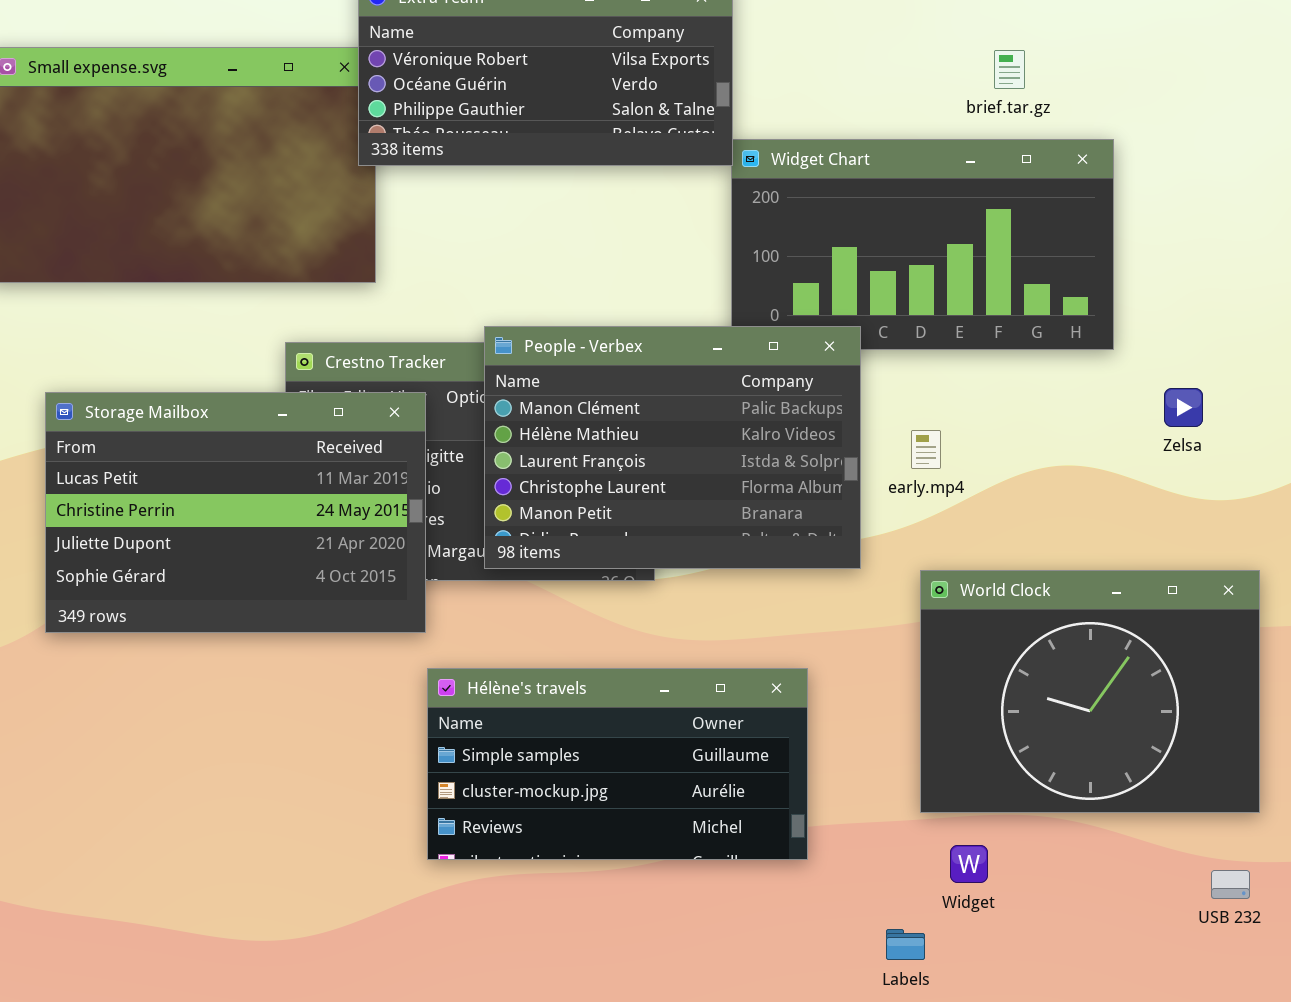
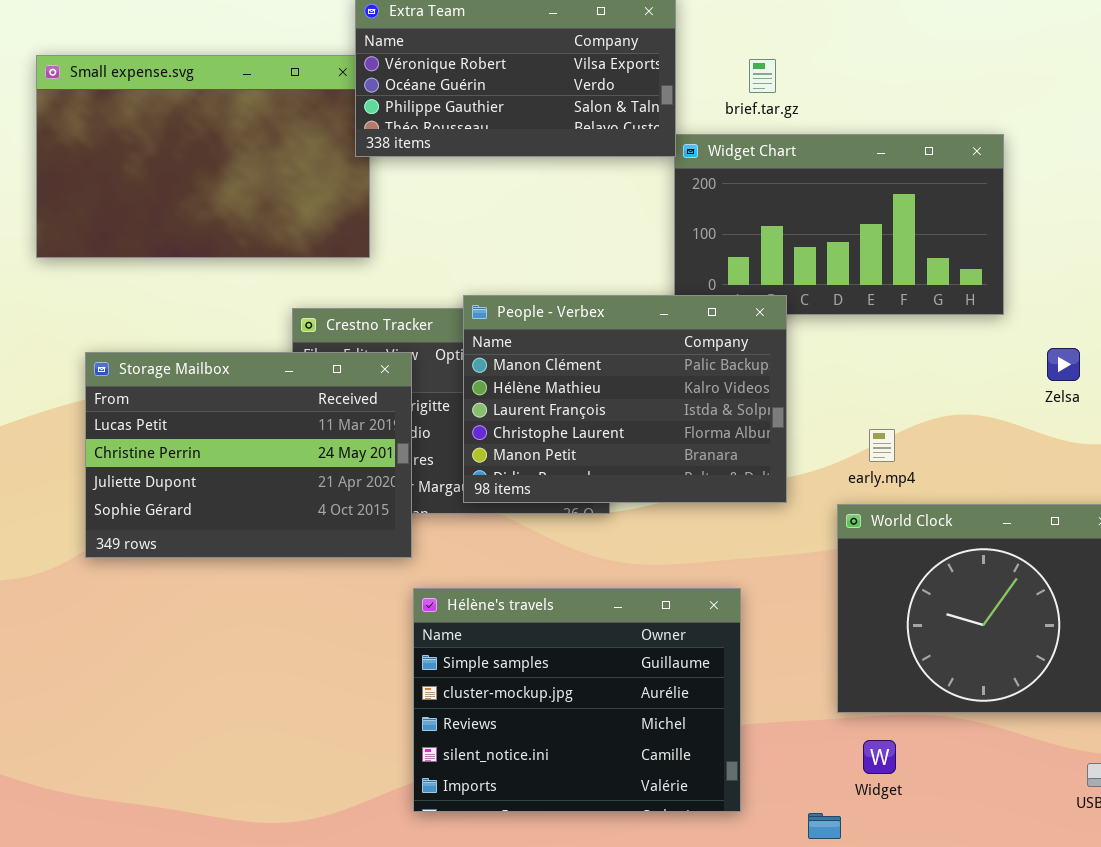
brief.tar.gz: [994,50,1025,89] -> [749,59,776,93], moved
early.mp4: [911,430,941,469] -> [869,429,895,462], moved
Hélène's travels: [427,668,808,860] -> [413,588,741,812], resized

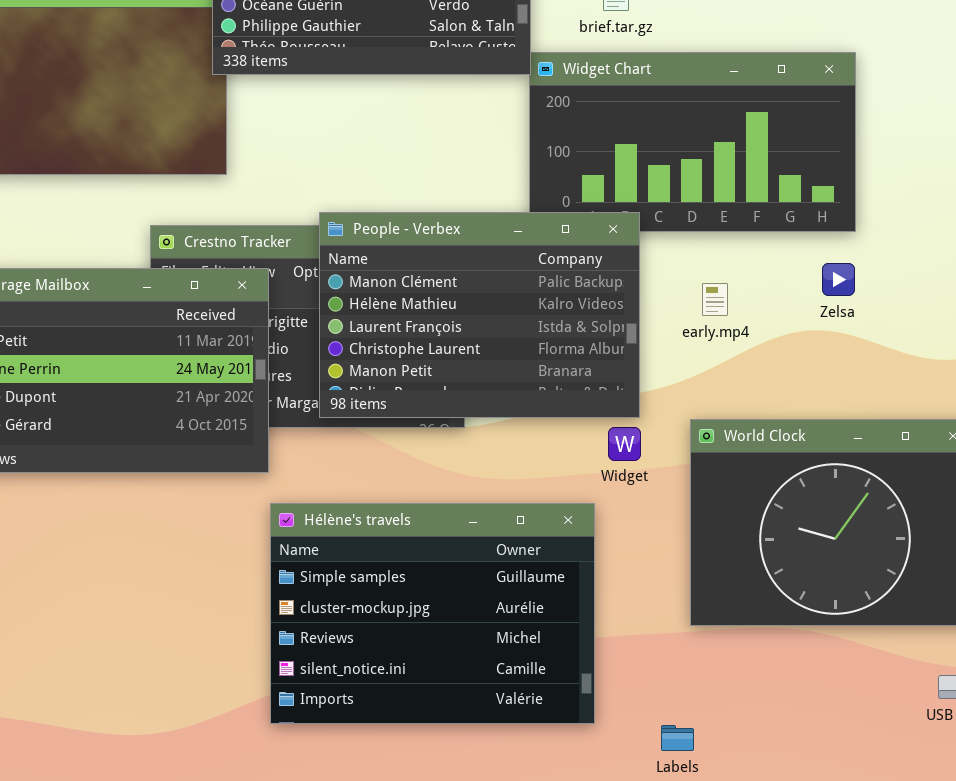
Zelsa: [1047,348,1080,381] -> [822,263,855,296], moved
early.mp4: [869,429,895,462] -> [702,283,728,316], moved
Widget: [863,740,896,774] -> [608,427,641,461], moved

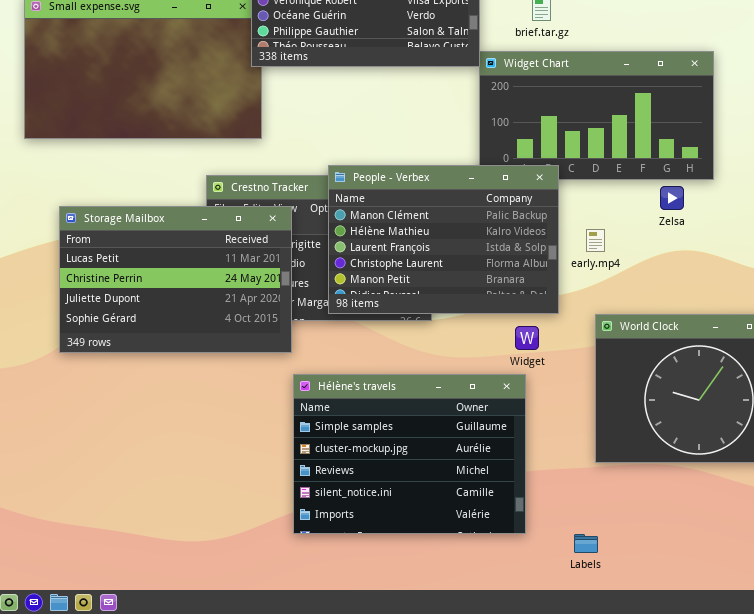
Zelsa: [822,263,855,296] -> [660,186,684,210], moved
early.mp4: [702,283,728,316] -> [586,229,605,252], moved
Widget: [608,427,641,461] -> [515,326,539,350], moved

